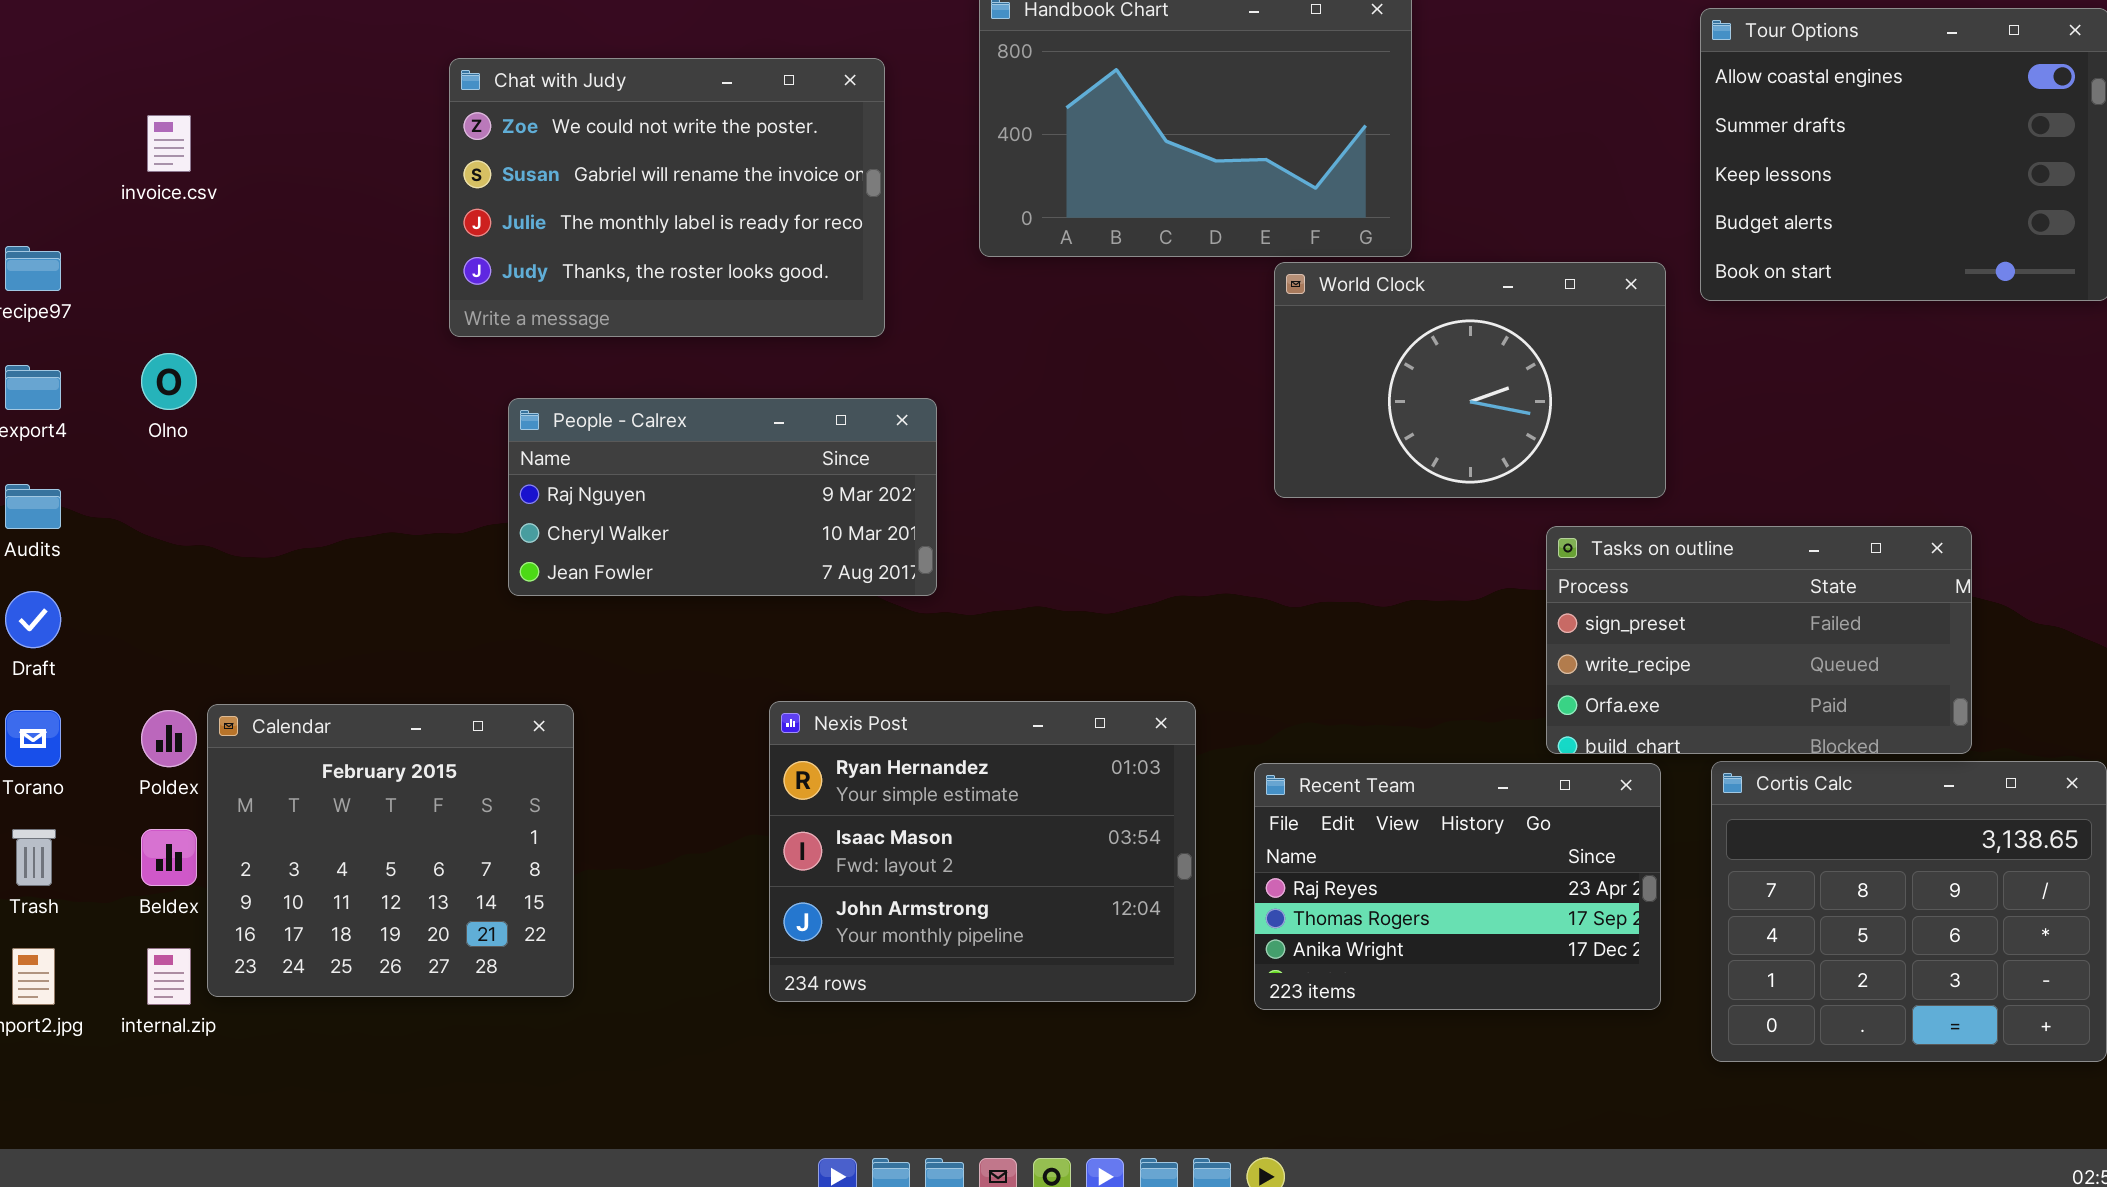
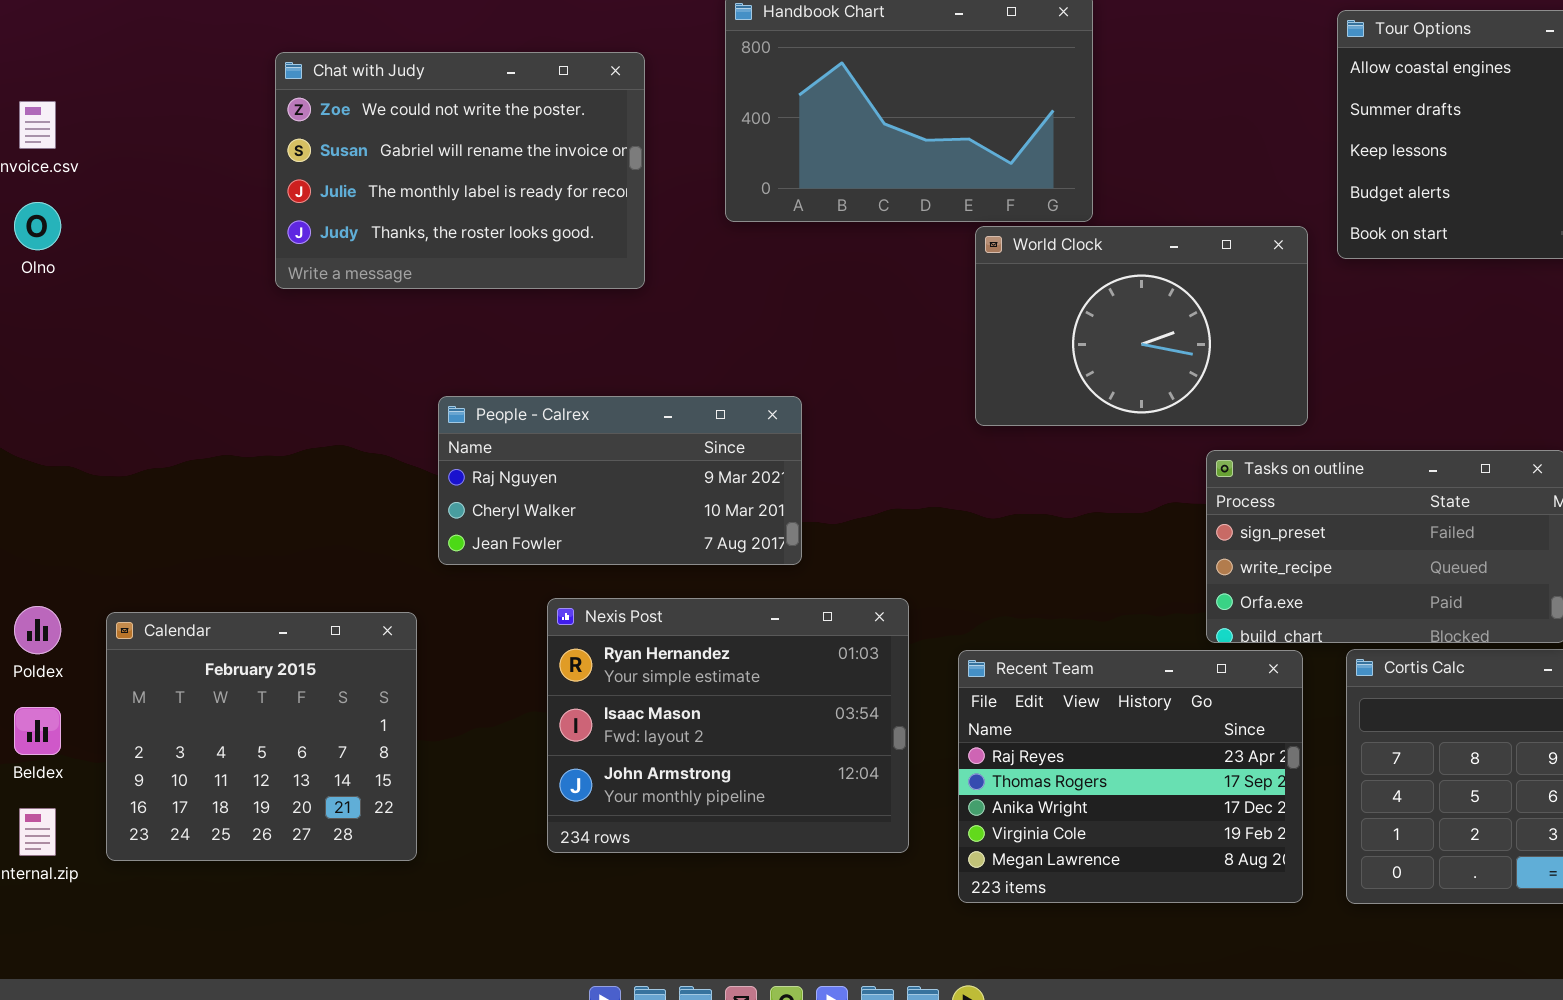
Olno: [141,353,197,410] -> [14,202,61,250], moved
People - Calrex: [508,398,937,596] -> [438,396,802,565], moved
Calendar: [207,704,574,997] -> [106,612,417,861], moved
Recent Team: [1254,763,1661,1010] -> [958,650,1303,903], resized

